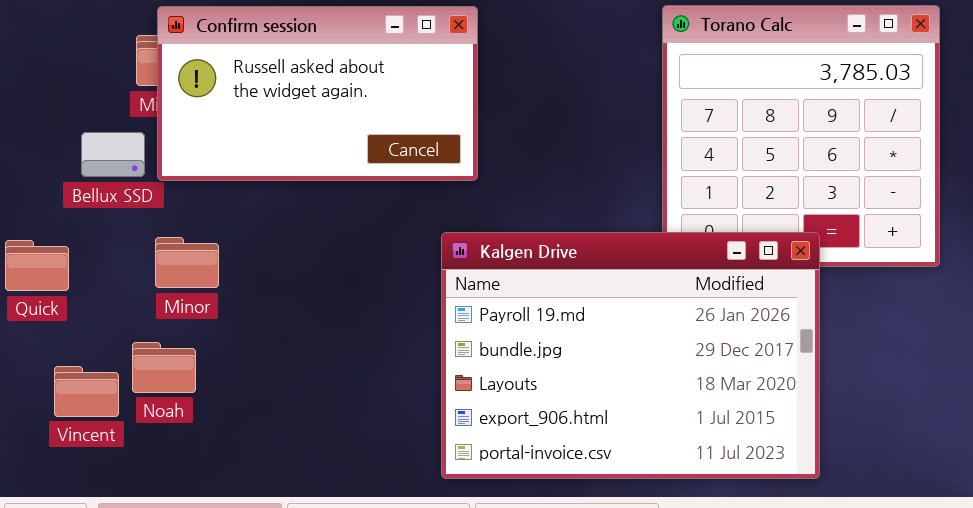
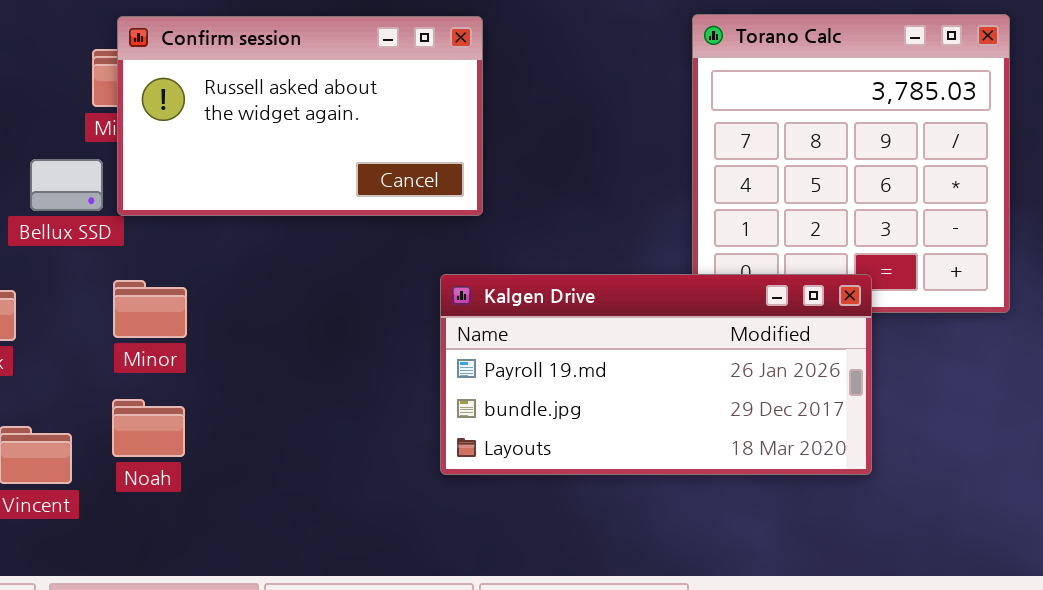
Kalgen Drive: [441,232,820,479] -> [440,274,872,475], resized
Noah: [132,342,196,393] -> [112,399,185,457], moved

